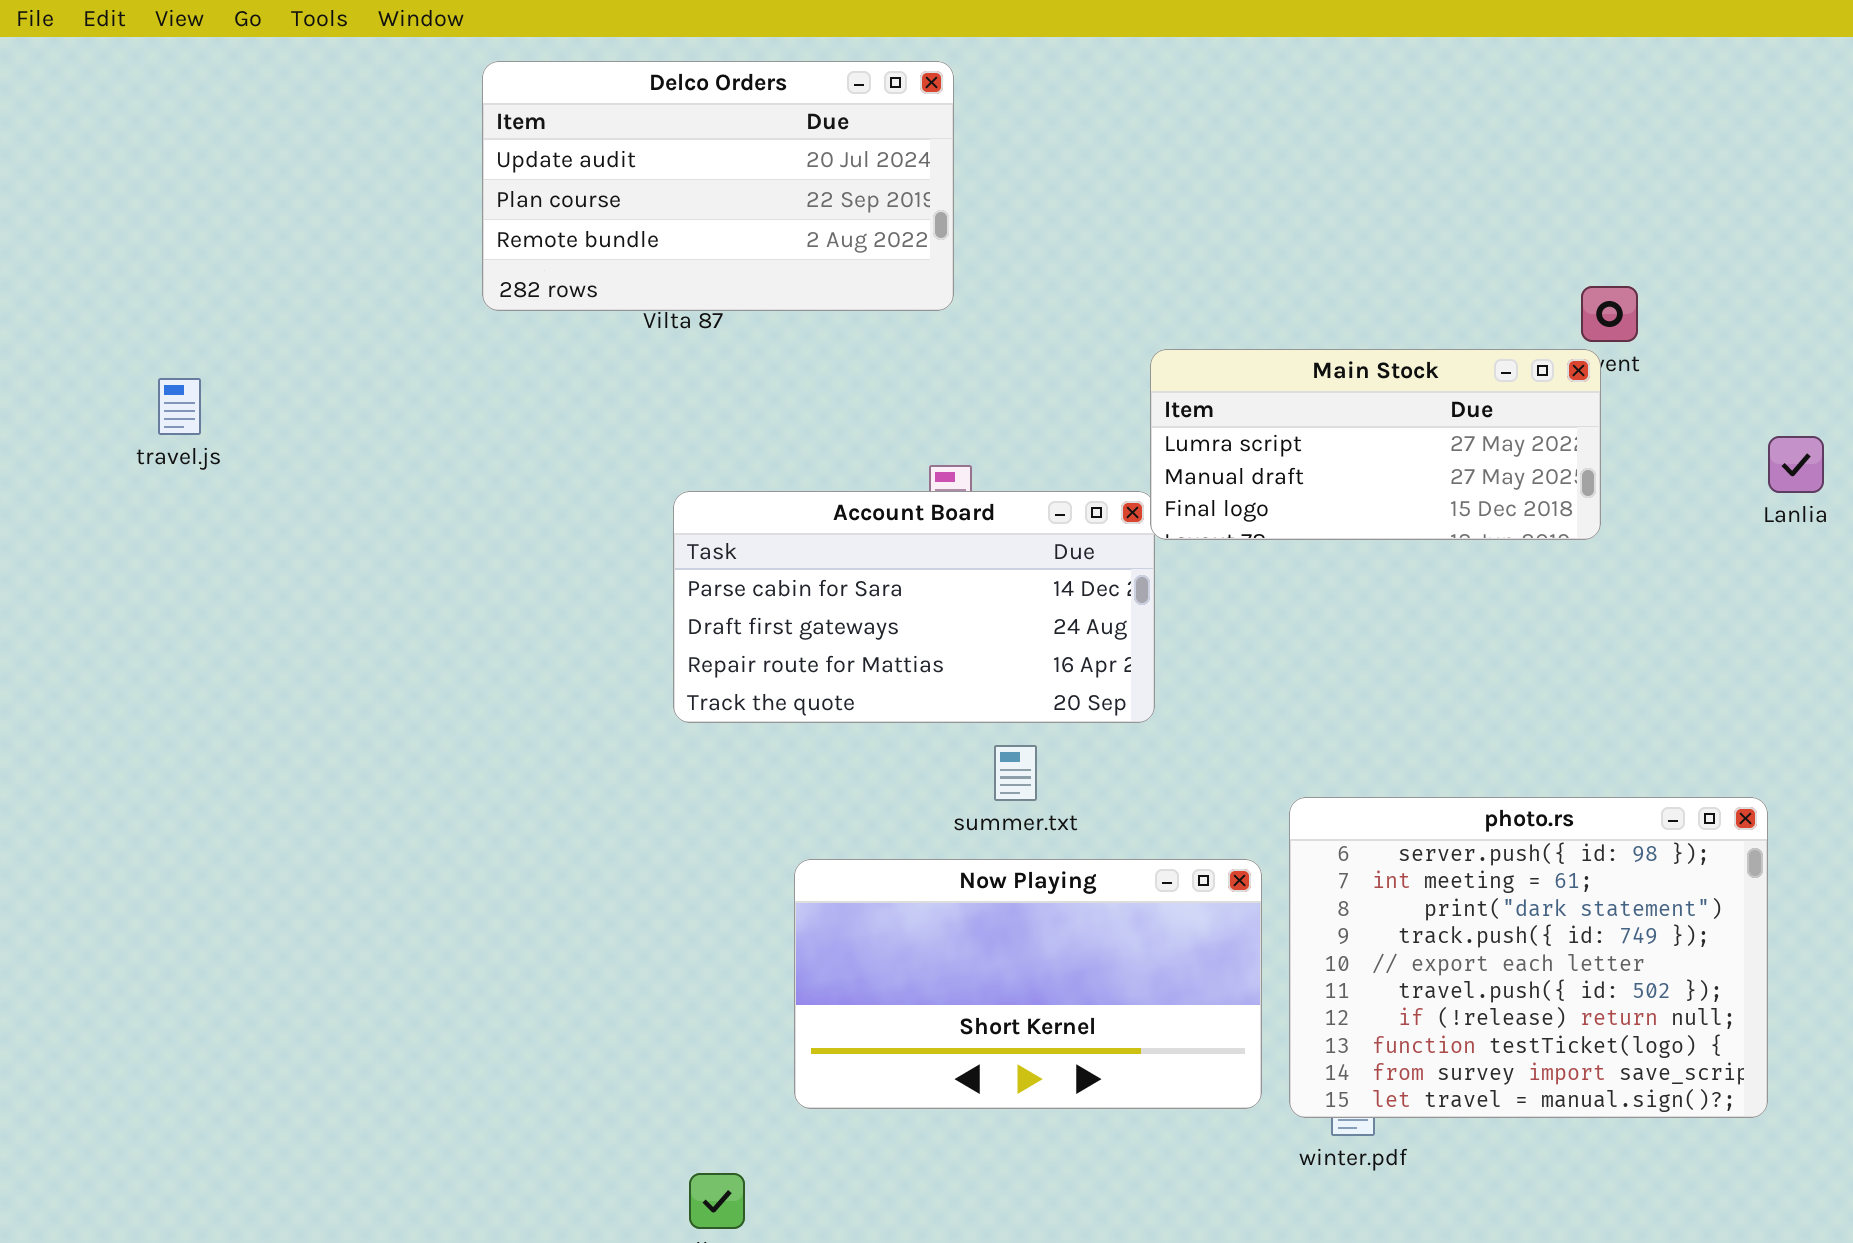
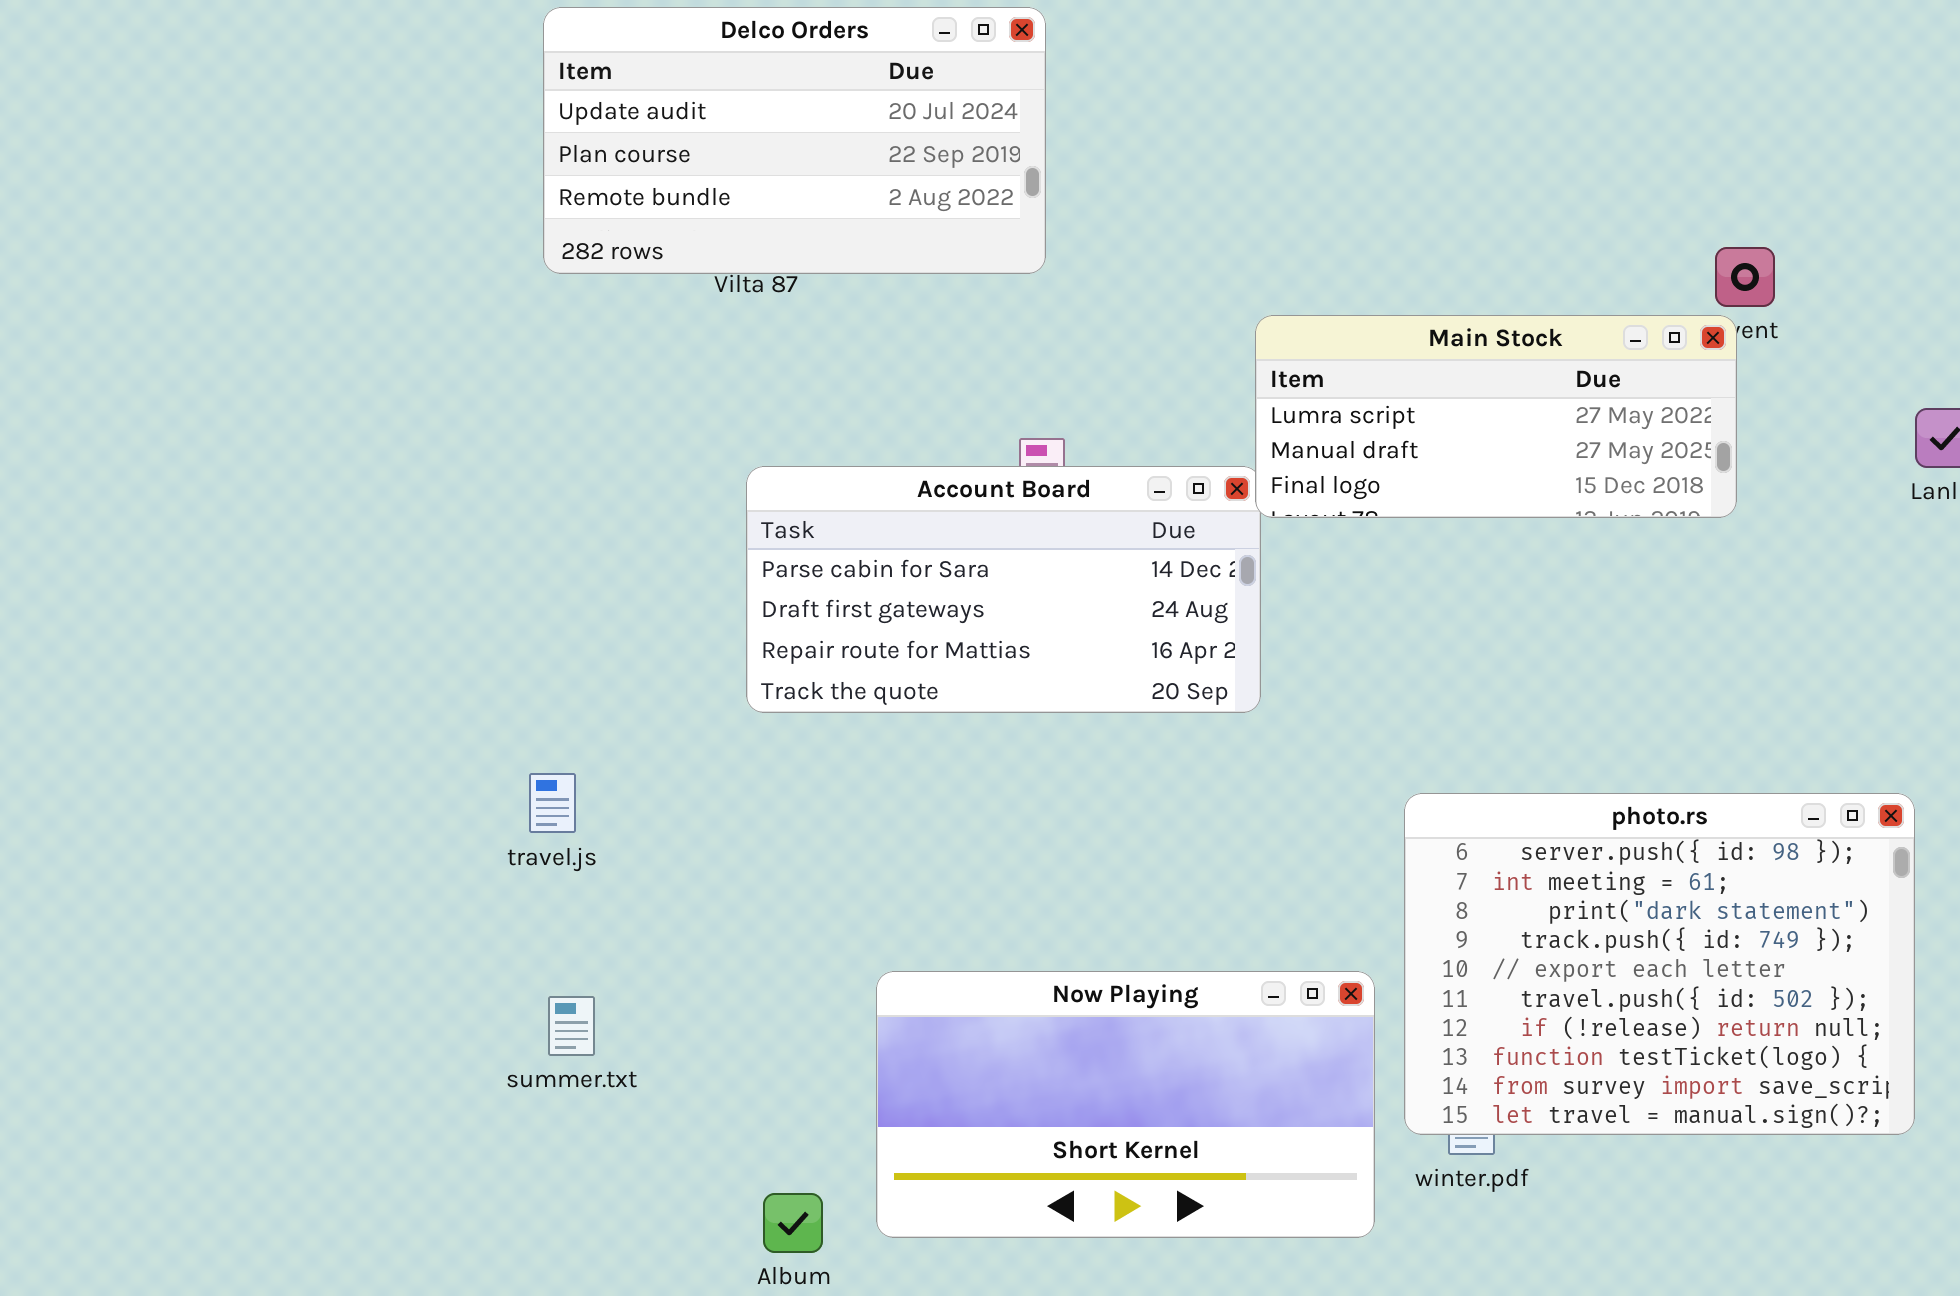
travel.js: [158,378,201,435] -> [529,773,576,833], moved
summer.txt: [994,745,1037,801] -> [548,996,595,1056], moved
Now Playing: [794,859,1262,1109] -> [876,971,1375,1238], moved

